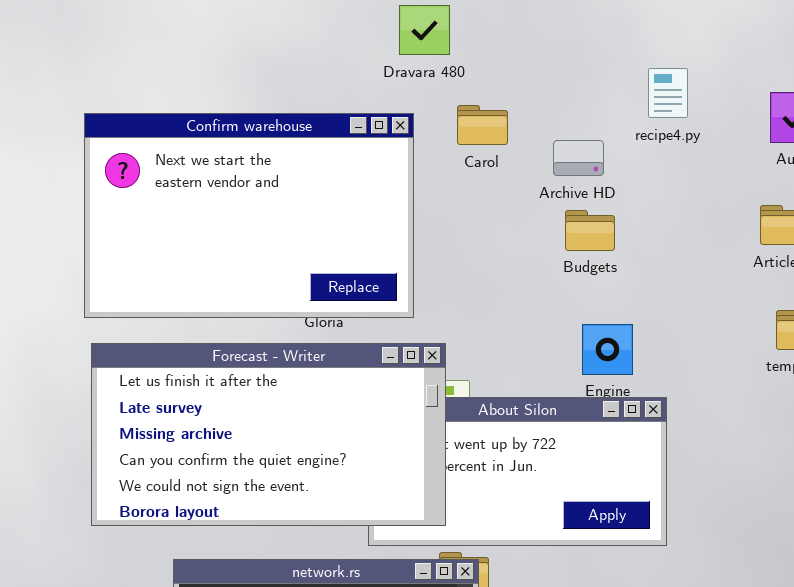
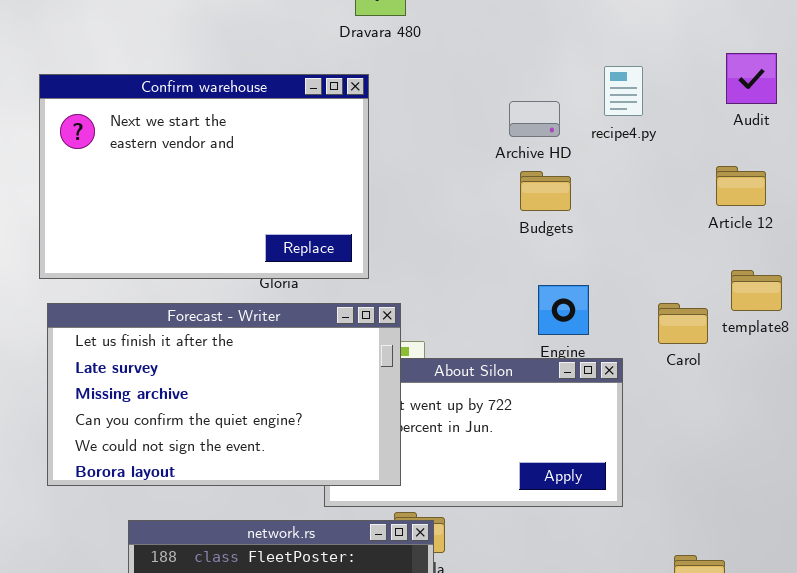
recipe4.py: [648,68,688,118] -> [604,66,643,116], moved
Carol: [457,105,508,145] -> [658,303,708,344], moved

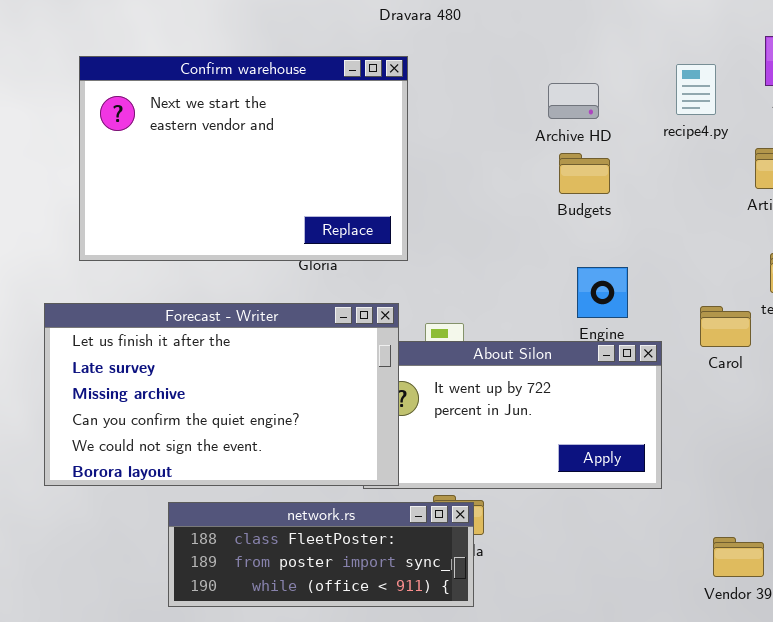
recipe4.py: [604,66,643,116] -> [676,64,716,115], moved
Forecast - Writer: [47,303,401,486] -> [44,303,399,486], moved
Carol: [658,303,708,344] -> [700,306,751,347], moved

